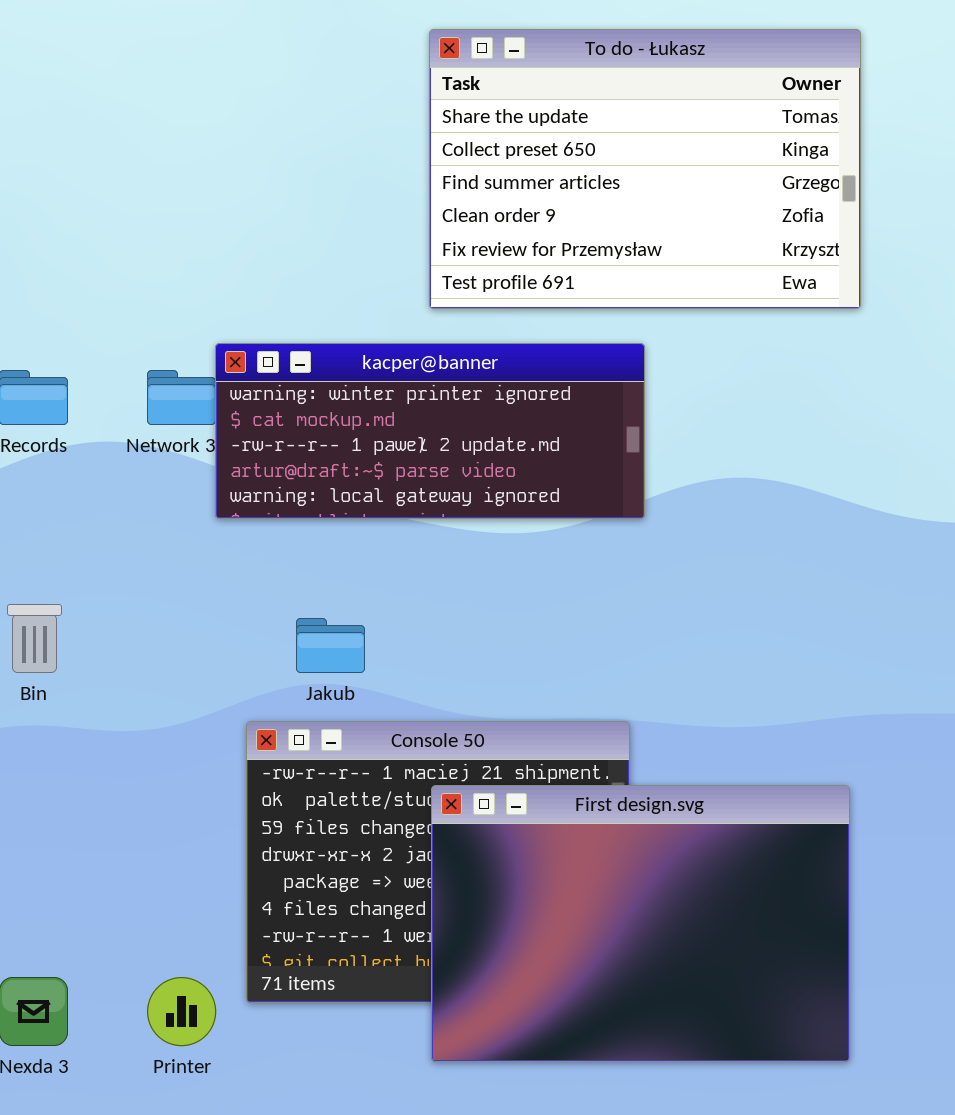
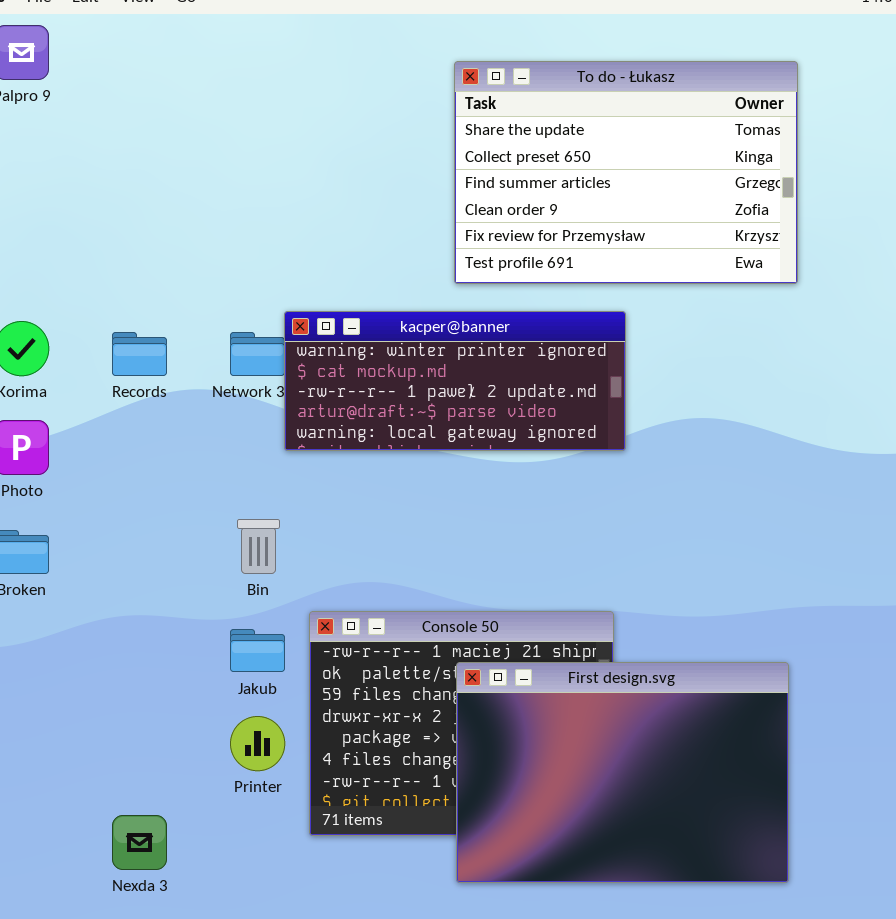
Bin: [7,604,62,673] -> [237,519,280,574], moved
Jakub: [296,618,365,673] -> [230,629,285,672], moved
Printer: [147,977,216,1046] -> [230,716,285,771], moved

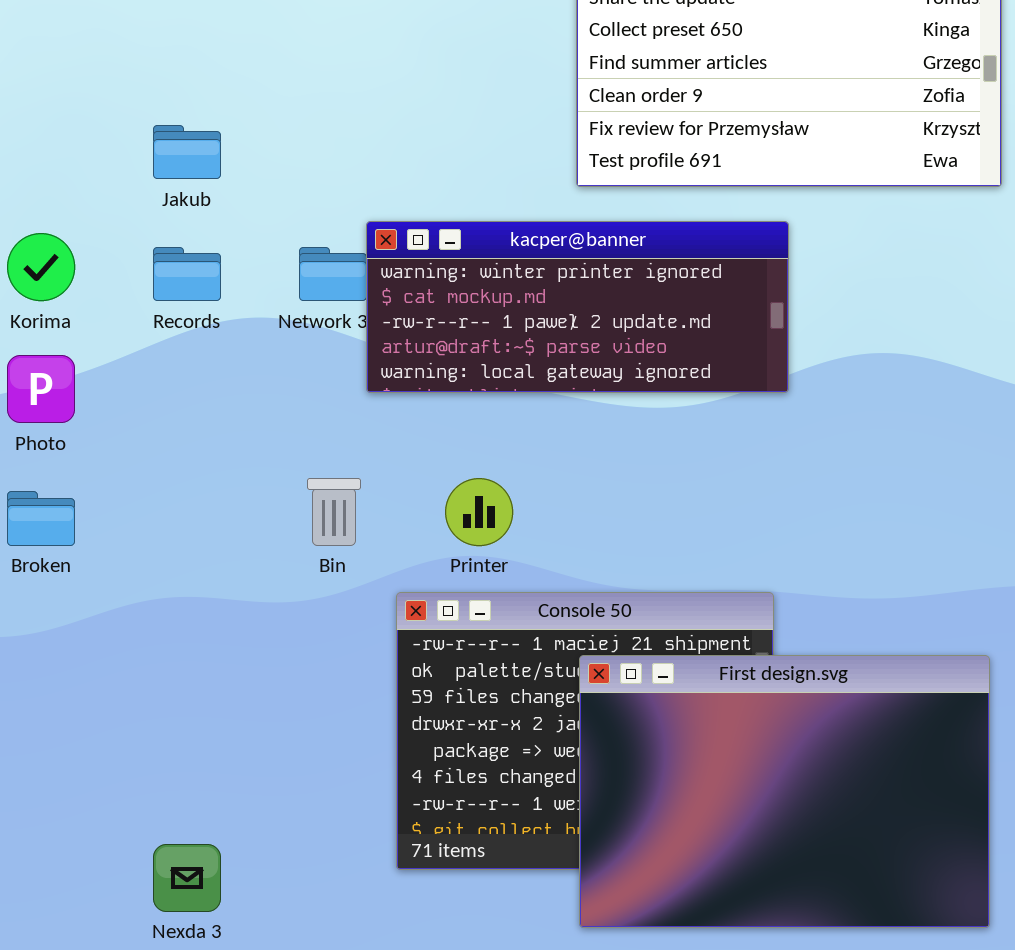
Jakub: [230,629,285,672] -> [153,125,221,179], moved
Printer: [230,716,285,771] -> [445,478,513,546], moved

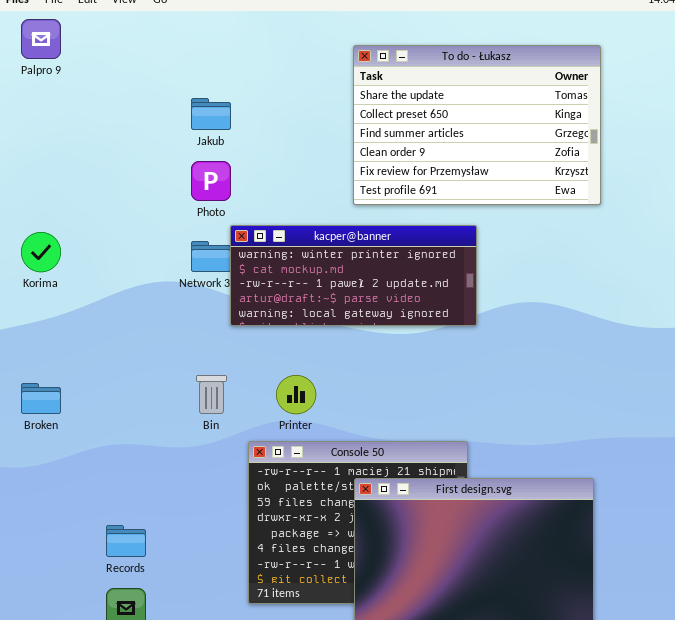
Jakub: [153,125,221,179] -> [191,98,231,130], moved
Records: [153,247,221,301] -> [106,525,146,557], moved
Photo: [7,355,75,423] -> [191,161,231,201], moved

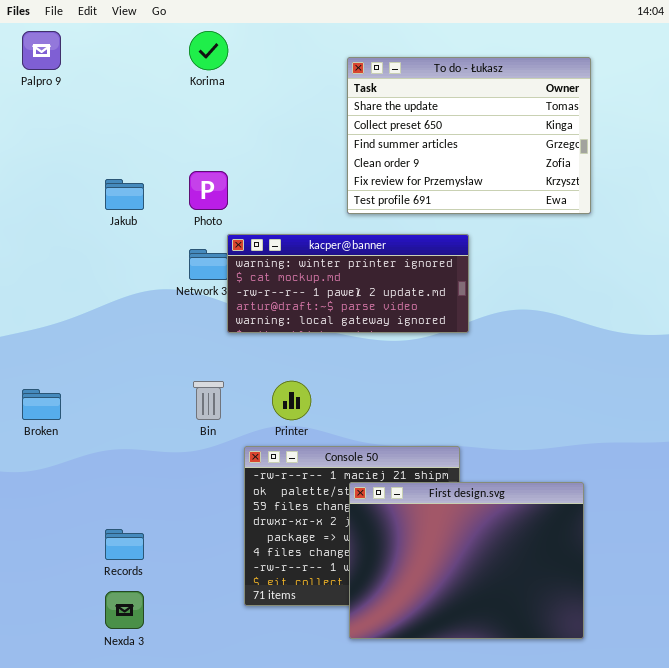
Jakub: [191,98,231,130] -> [105,179,144,210], moved
Korima: [21,232,61,272] -> [189,31,228,70], moved

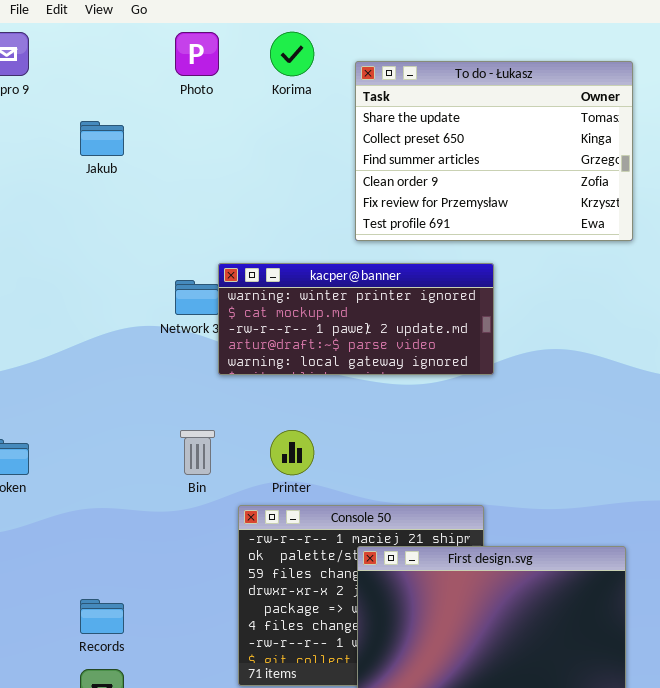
Korima: [189,31,228,70] -> [270,32,314,76], moved
Photo: [189,171,228,210] -> [175,32,219,76], moved
Jakub: [105,179,144,210] -> [80,121,124,156], moved

